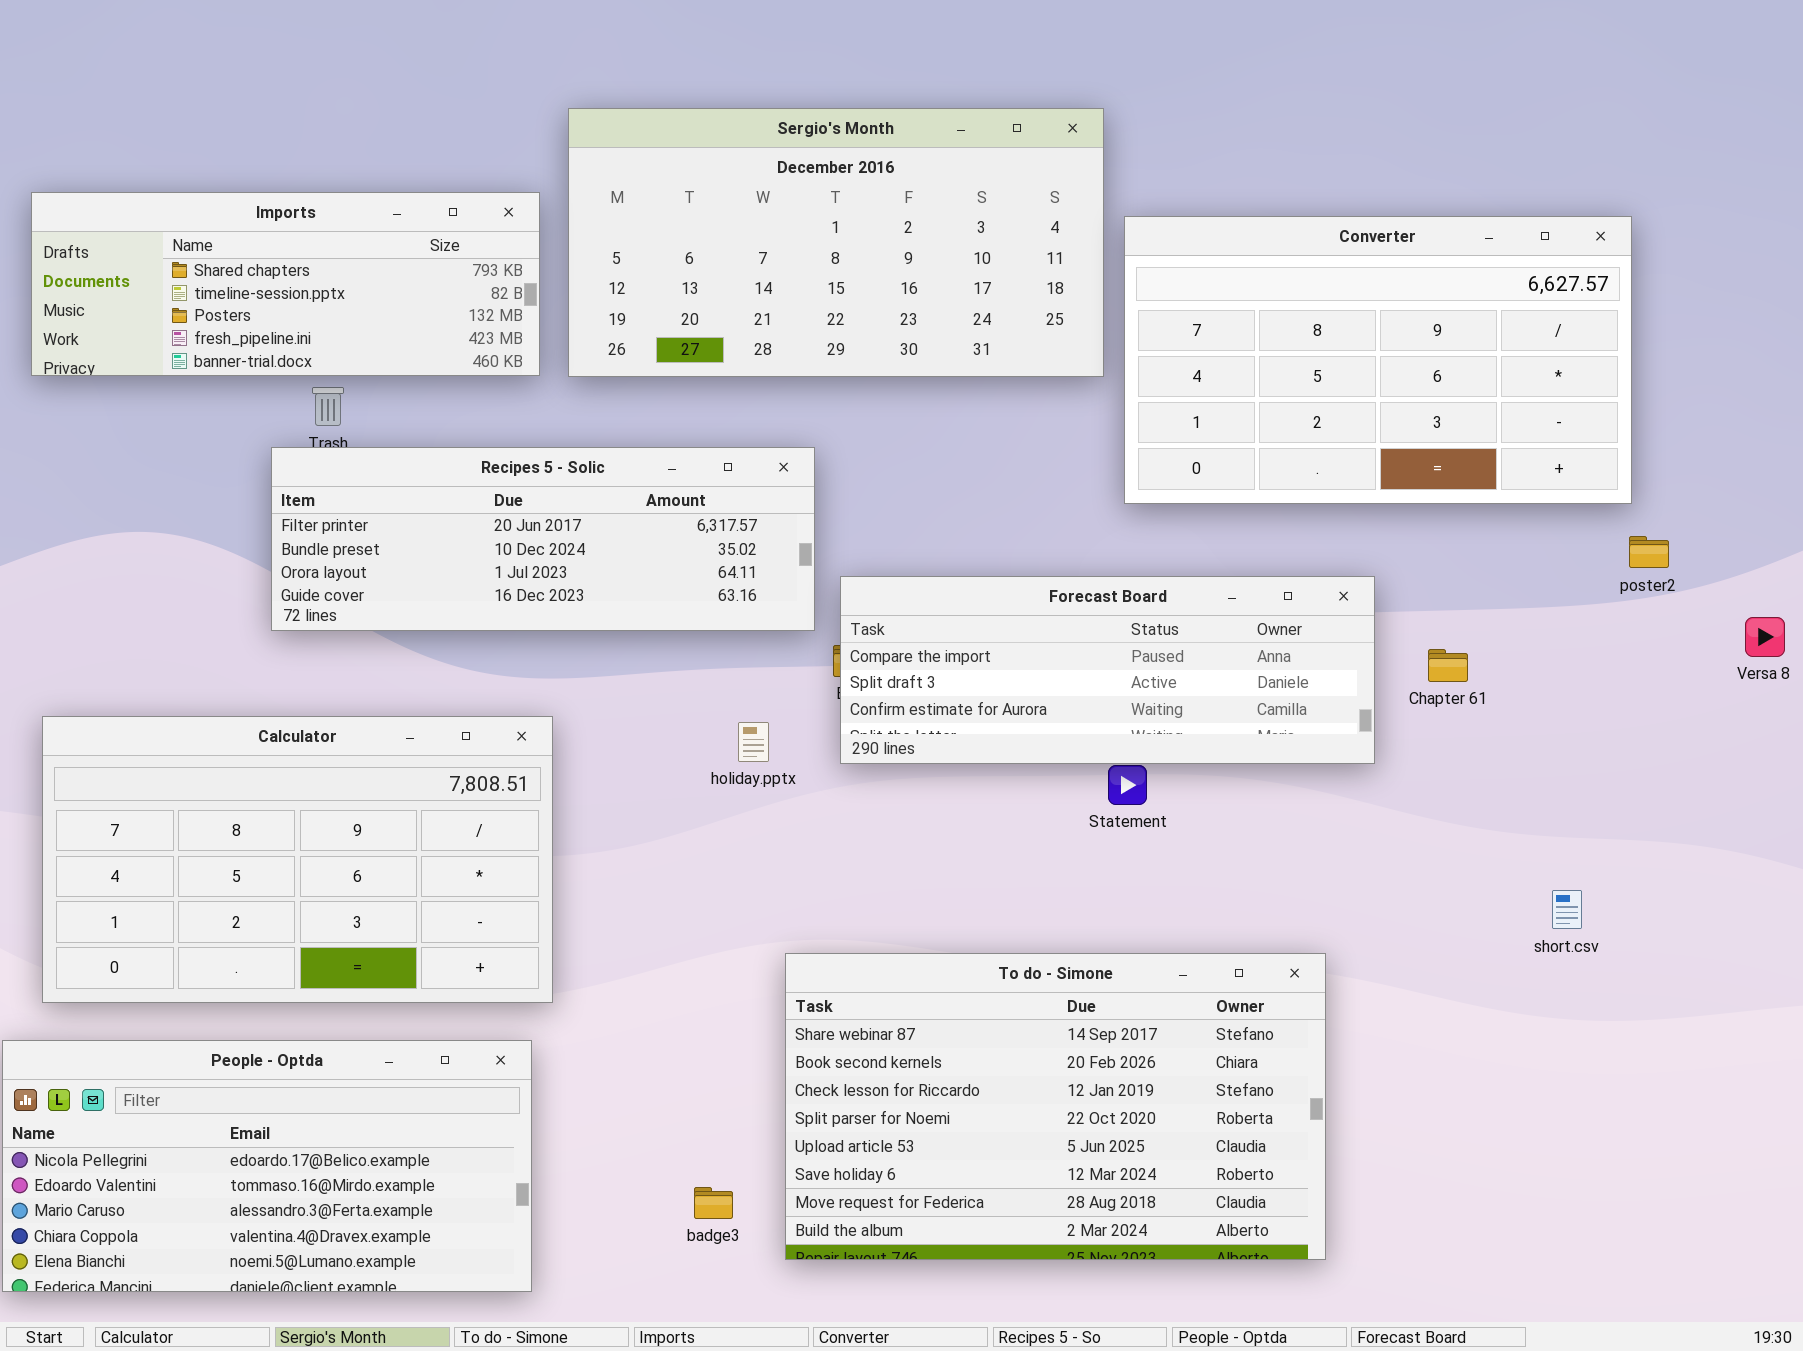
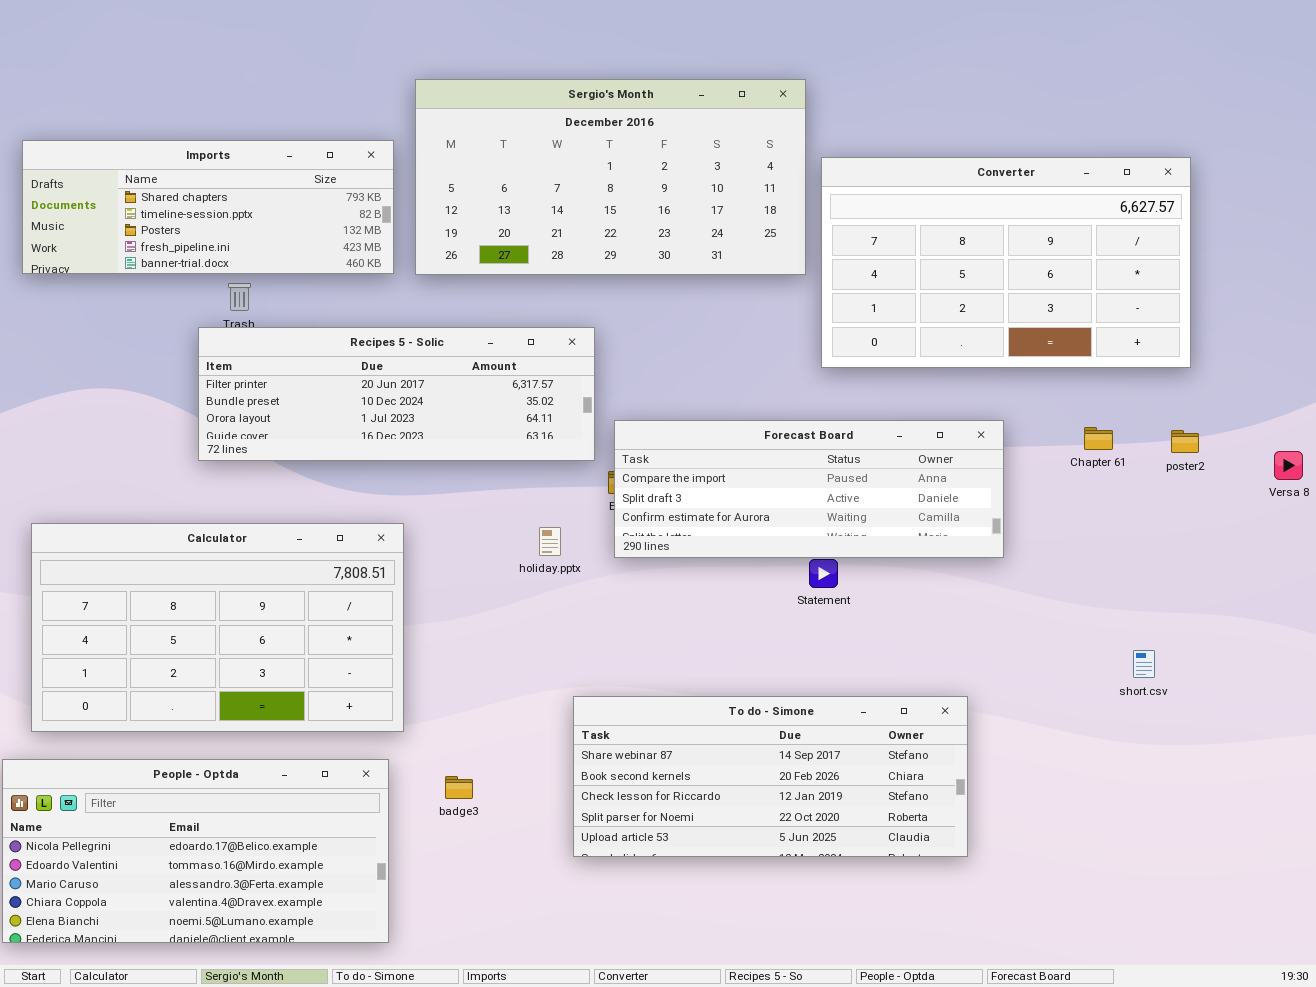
poster2: [1629,536,1669,568] -> [1171,430,1199,453], moved
Chapter 61: [1428,649,1468,682] -> [1084,427,1113,450], moved
To do - Simone: [785,953,1326,1260] -> [573,696,968,857], resized
badge3: [694,1187,733,1219] -> [445,776,473,799], moved

